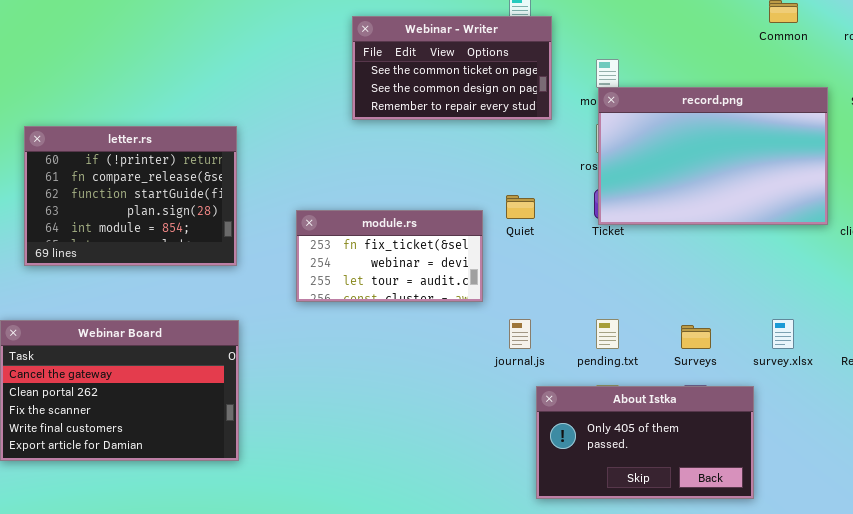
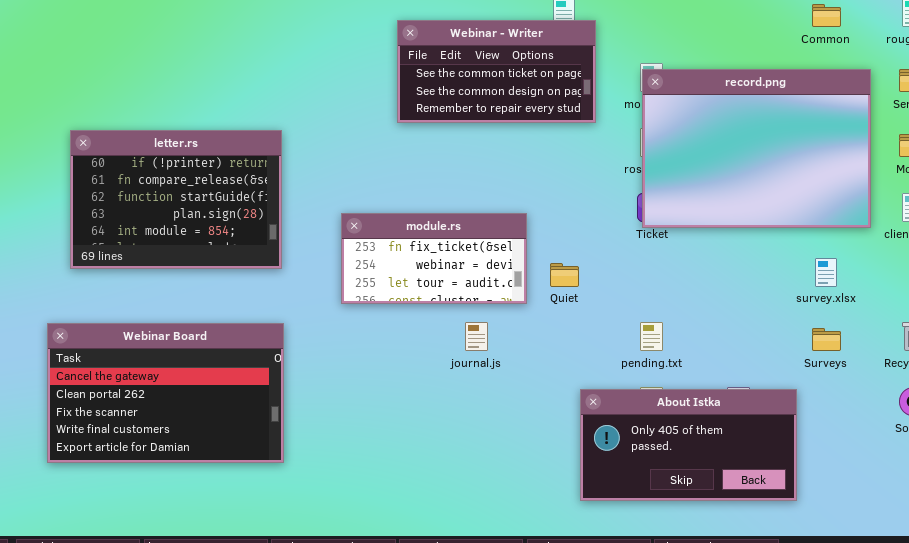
record.png: [598,87,828,225] -> [642,69,871,228], resized
Quiet: [506,195,535,219] -> [550,263,579,287], moved
journal.js: [509,319,531,349] -> [465,322,488,351], moved
survey.xlsx: [772,319,794,349] -> [815,258,837,287], moved
Surveys: [681,325,711,349] -> [812,328,841,351], moved

